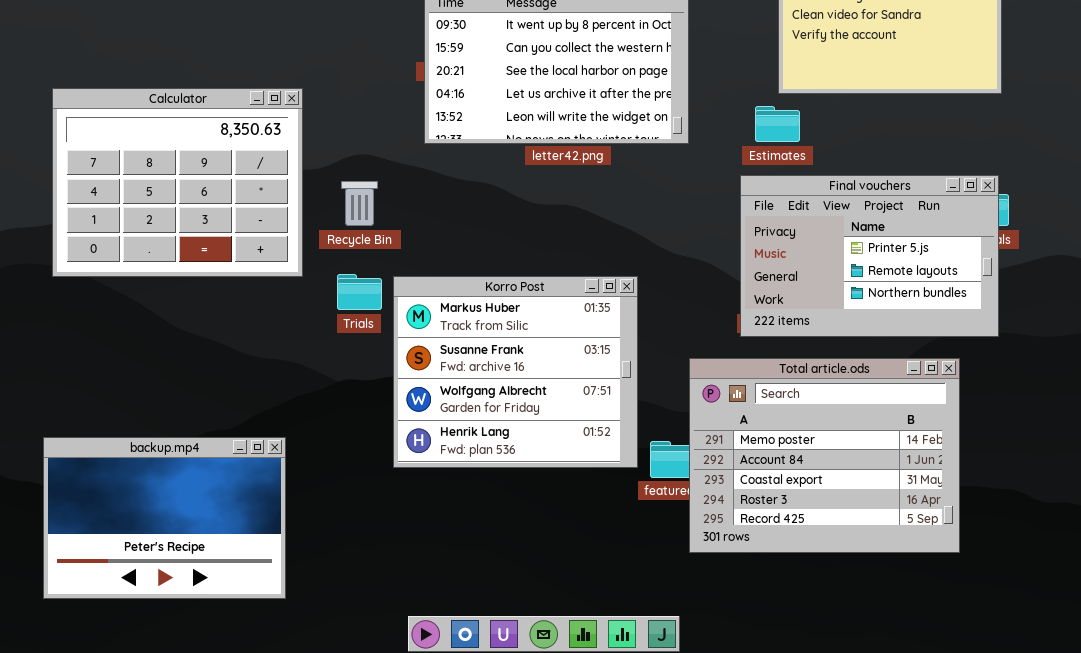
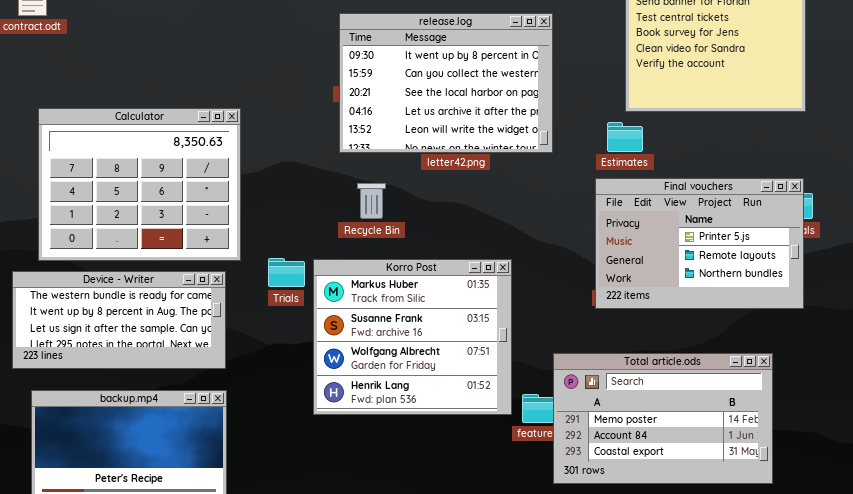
Recycle Bin: [341,181,378,226] -> [357,183,386,219], moved
Device - Writer: none -> [12,271,226,369], opened
Total article.ods: [689,358,960,553] -> [553,353,773,484], resized

